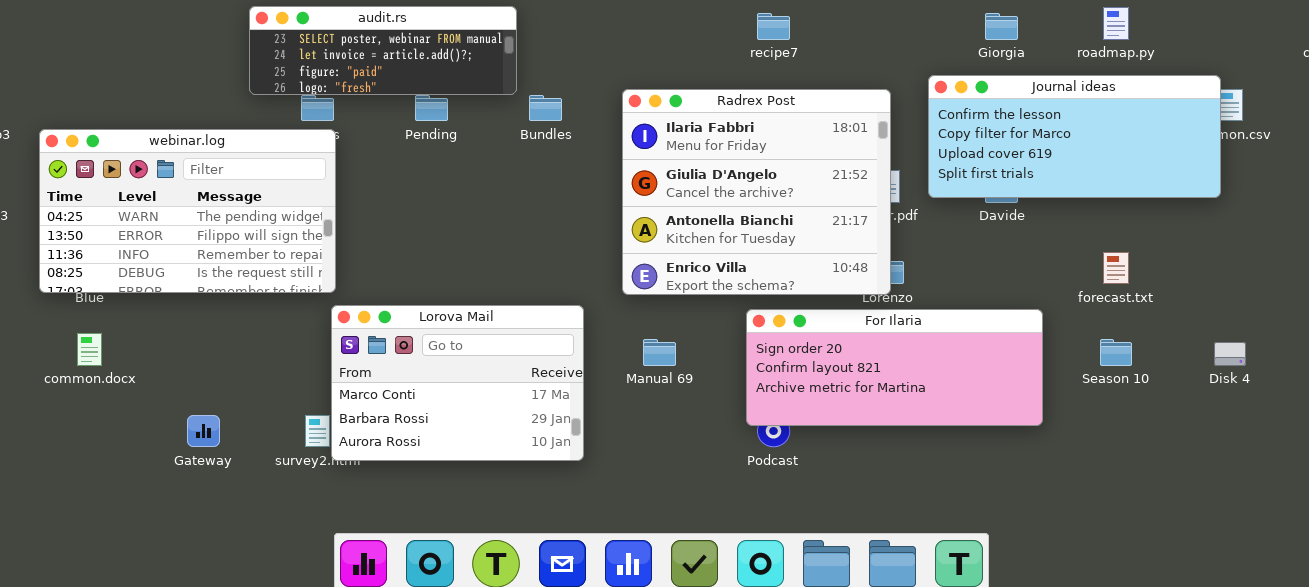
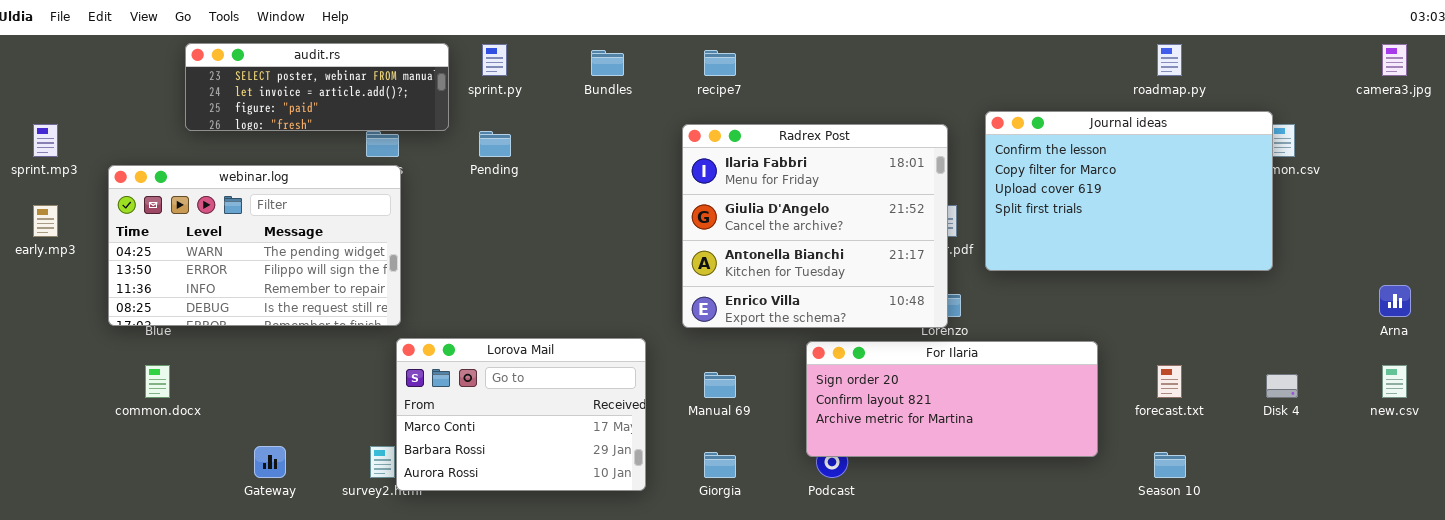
audit.rs: [249,6,517,95] -> [185,43,449,131], moved
recipe7: [757,13,790,40] -> [704,50,736,76], moved
Giorgia: [985,13,1018,40] -> [704,452,736,478], moved
Journal ideas: [928,75,1221,198] -> [985,111,1273,271], resized
Bundles: [529,95,562,121] -> [591,50,624,76], moved
forecast.txt: [1103,252,1129,284] -> [1157,365,1182,398], moved
Season 10: [1100,339,1132,366] -> [1154,452,1186,478], moved

